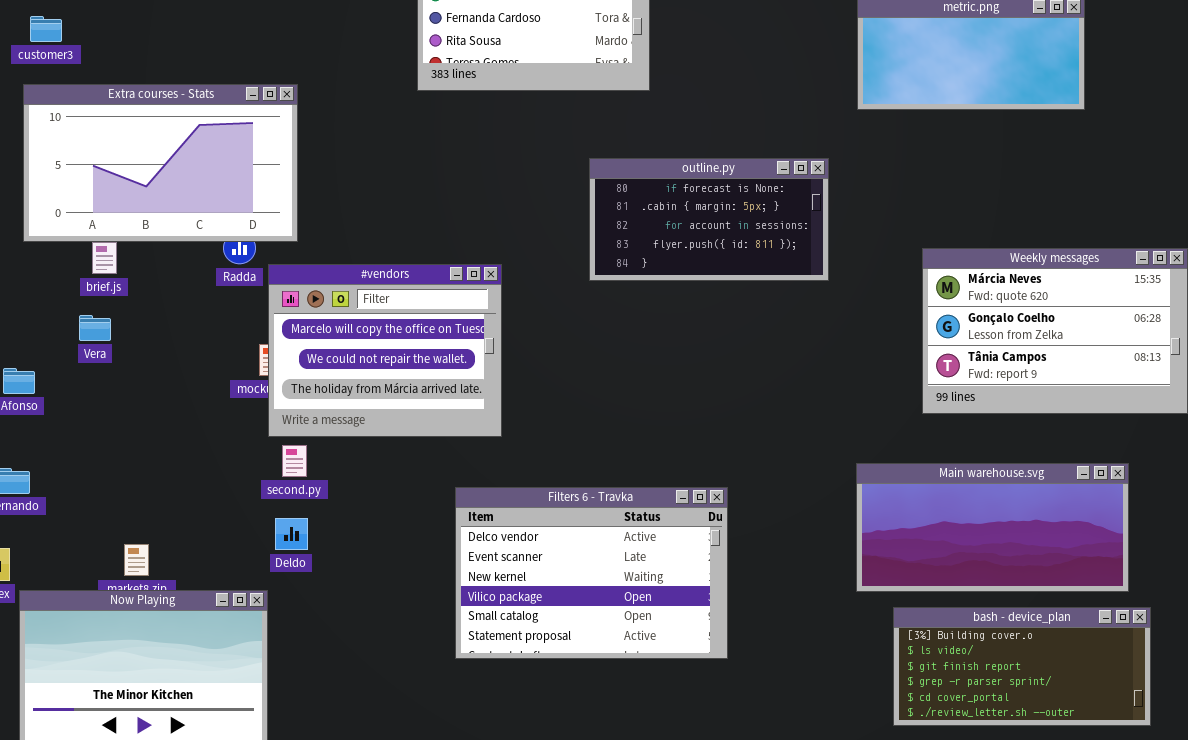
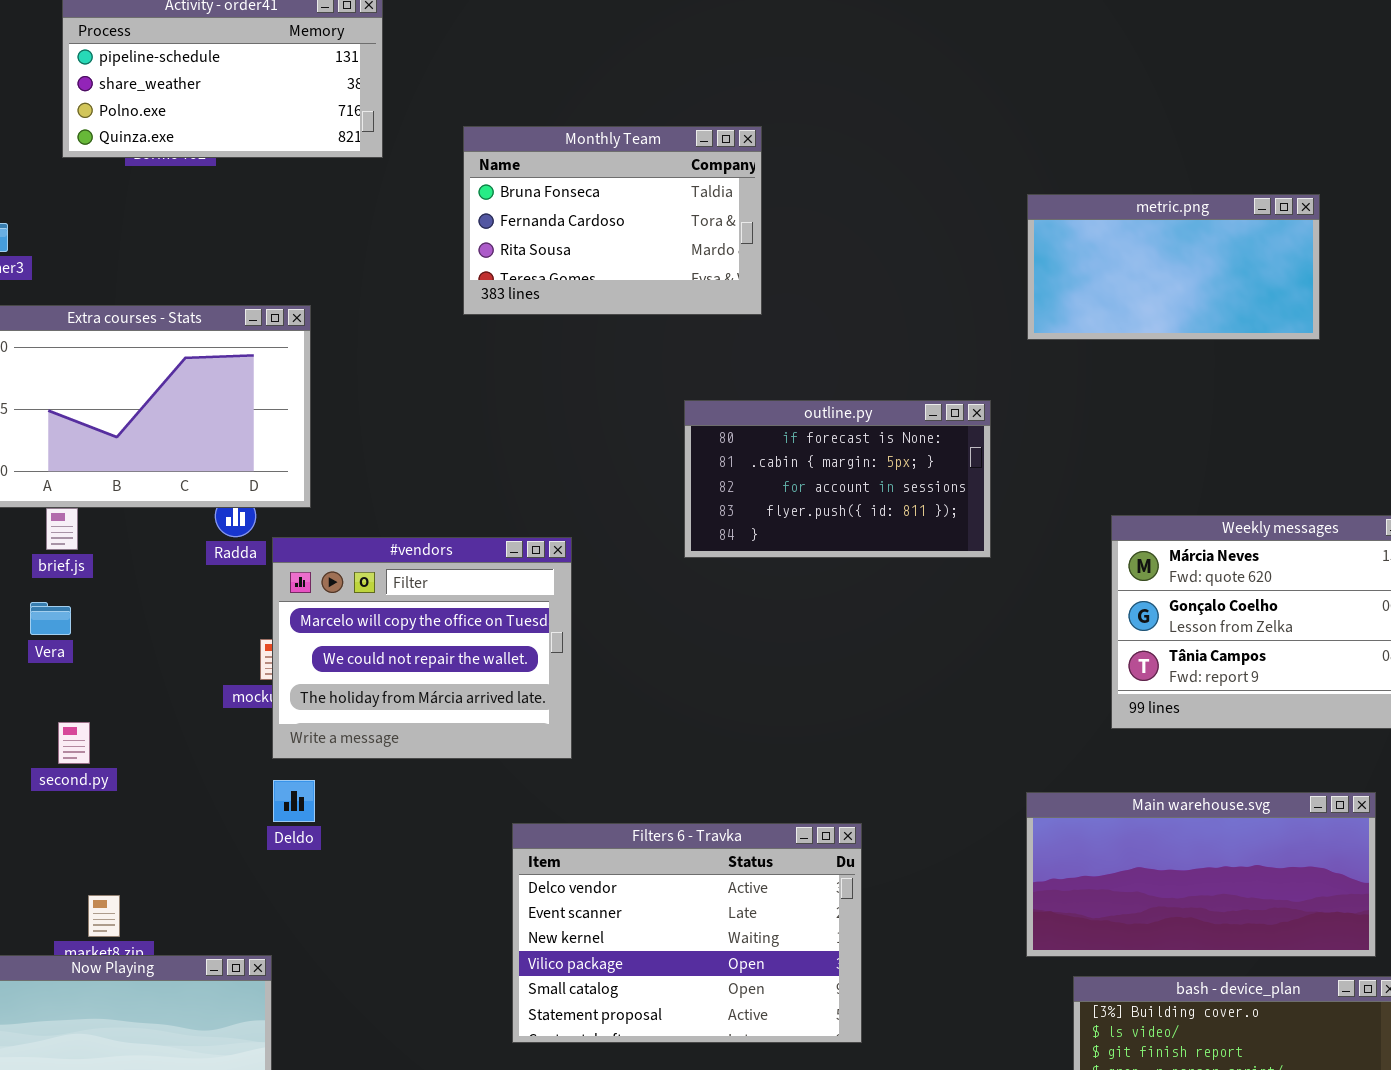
second.py: [282,445,307,477] -> [58,722,90,764], moved
Deldo: [275,518,308,550] -> [273,780,315,822], moved

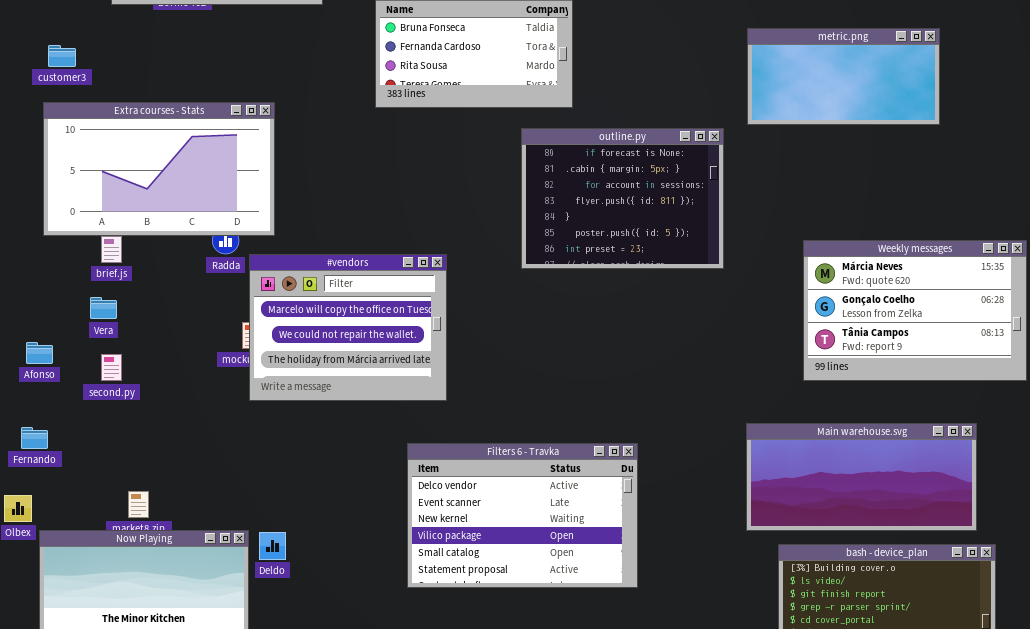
outline.py: [684,400,991,558] -> [521,128,724,269], resized
second.py: [58,722,90,764] -> [101,354,122,381], moved
Deldo: [273,780,315,822] -> [259,532,286,560], moved

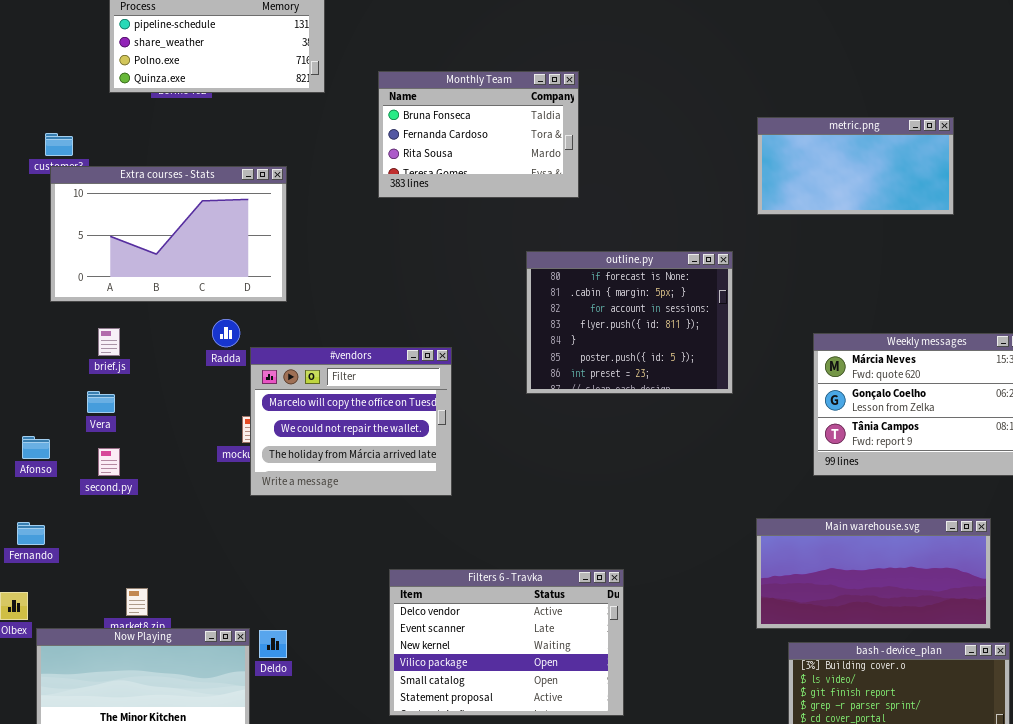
Extra courses - Stats: [43,102,275,236] -> [50,166,287,302], moved
outline.py: [521,128,724,269] -> [526,251,733,394], moved
Filters 6 - Travka: [407,443,638,588] -> [389,569,624,716], moved

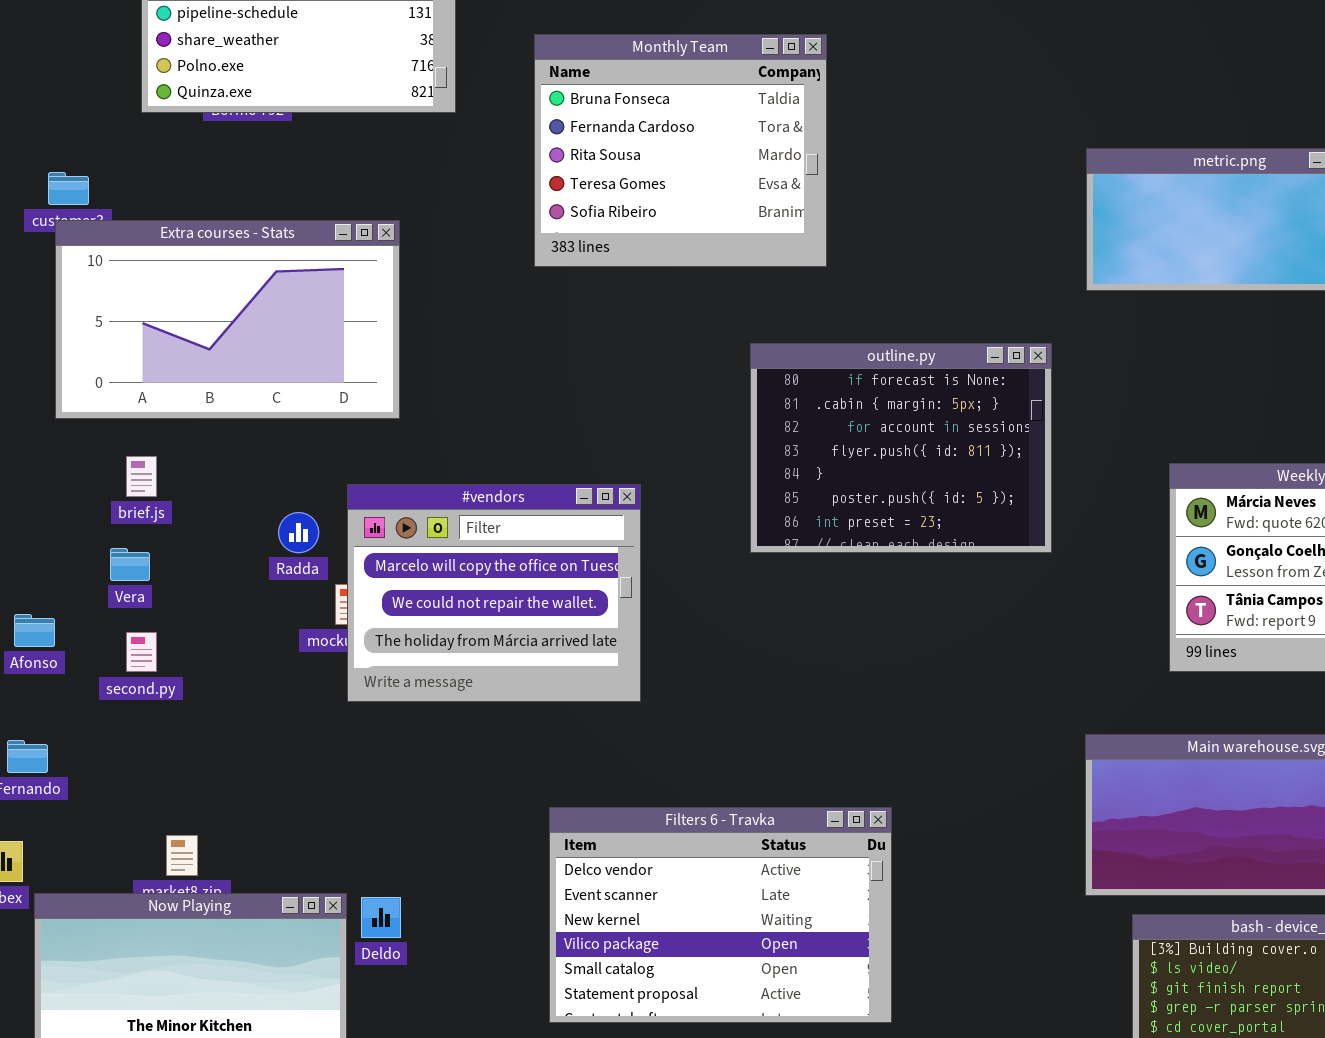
Monthly Team: [378,71,579,198] -> [534,34,827,267], resized
Radda: [212,319,240,347] -> [278,512,319,553], moved

